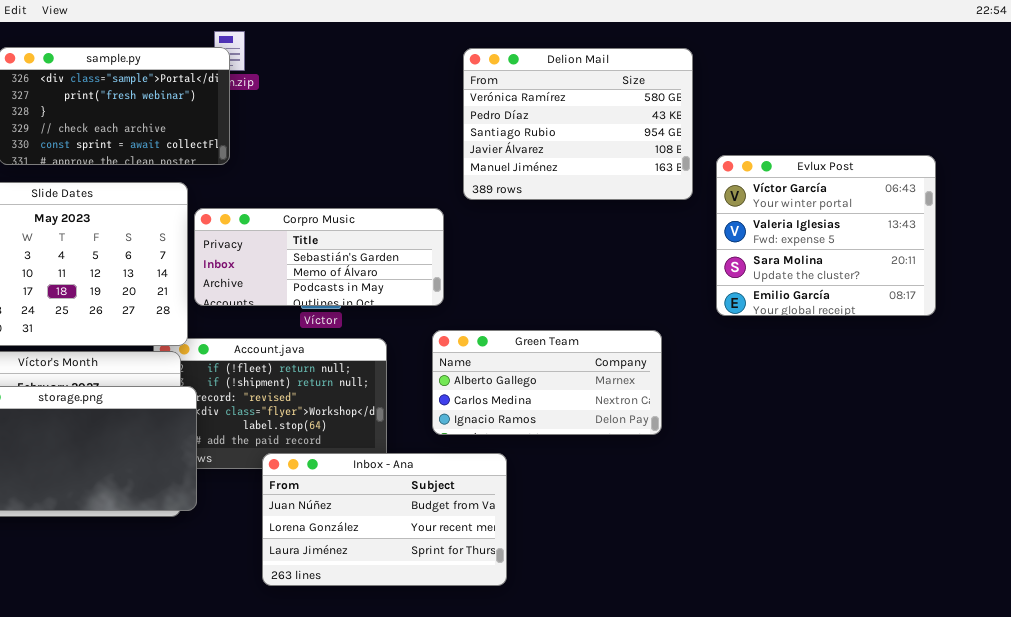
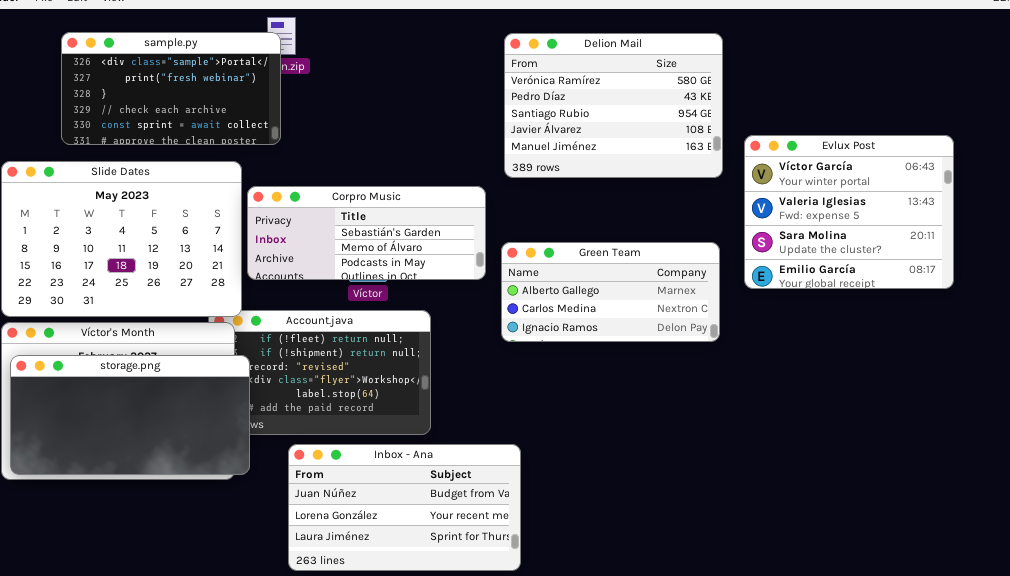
Green Team: [432,330,662,435] -> [501,242,720,342], moved
Inbox - Ana: [262,453,507,586] -> [288,444,521,571], moved

